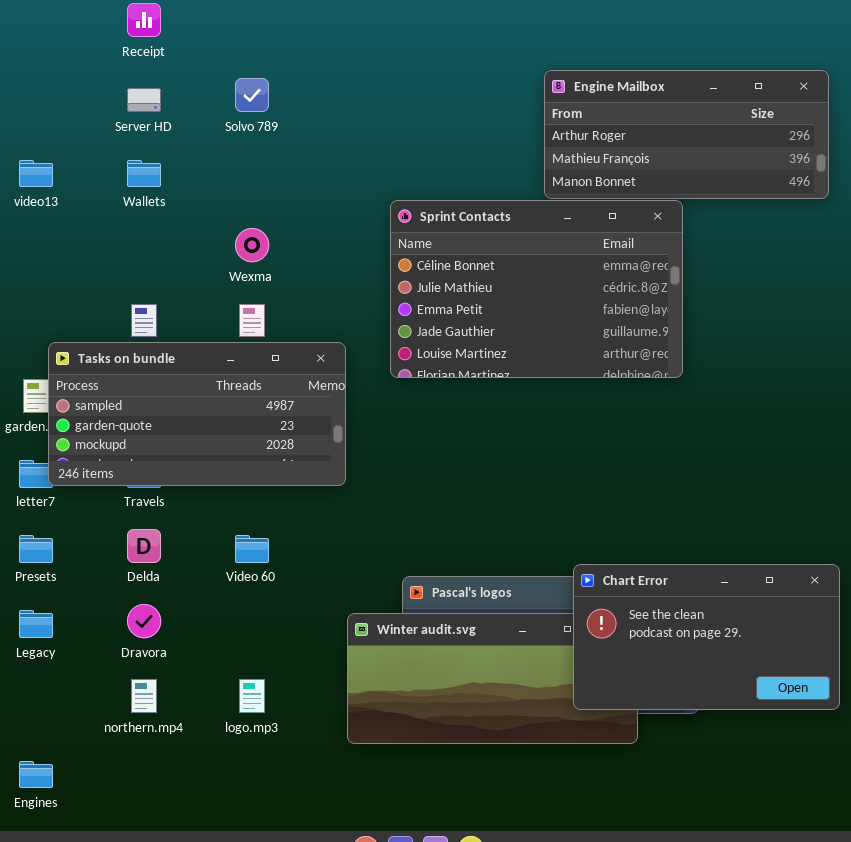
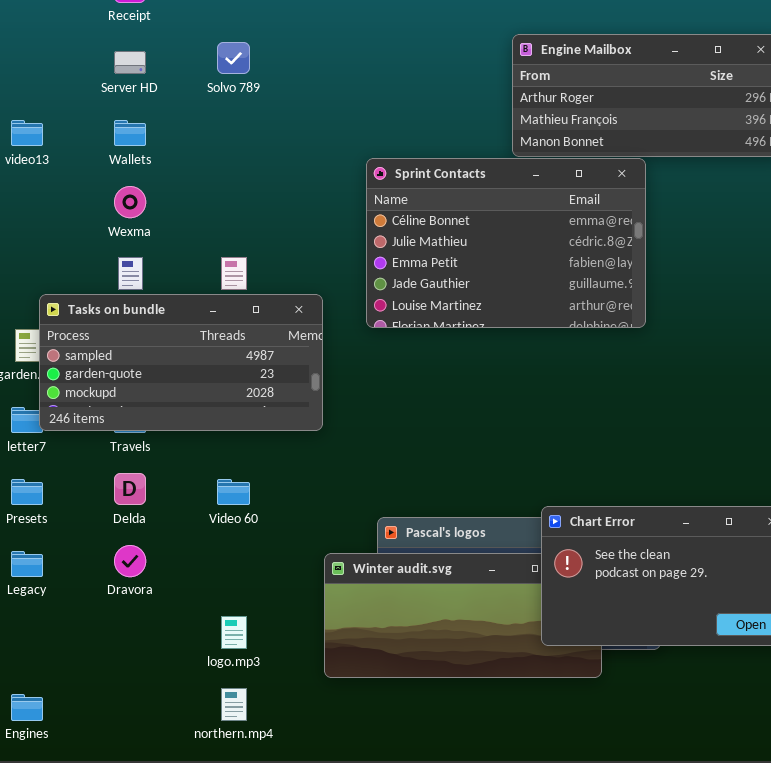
Wexma: [235,228,269,262] -> [114,186,146,218], moved
northern.mp4: [131,679,157,713] -> [221,688,247,721], moved

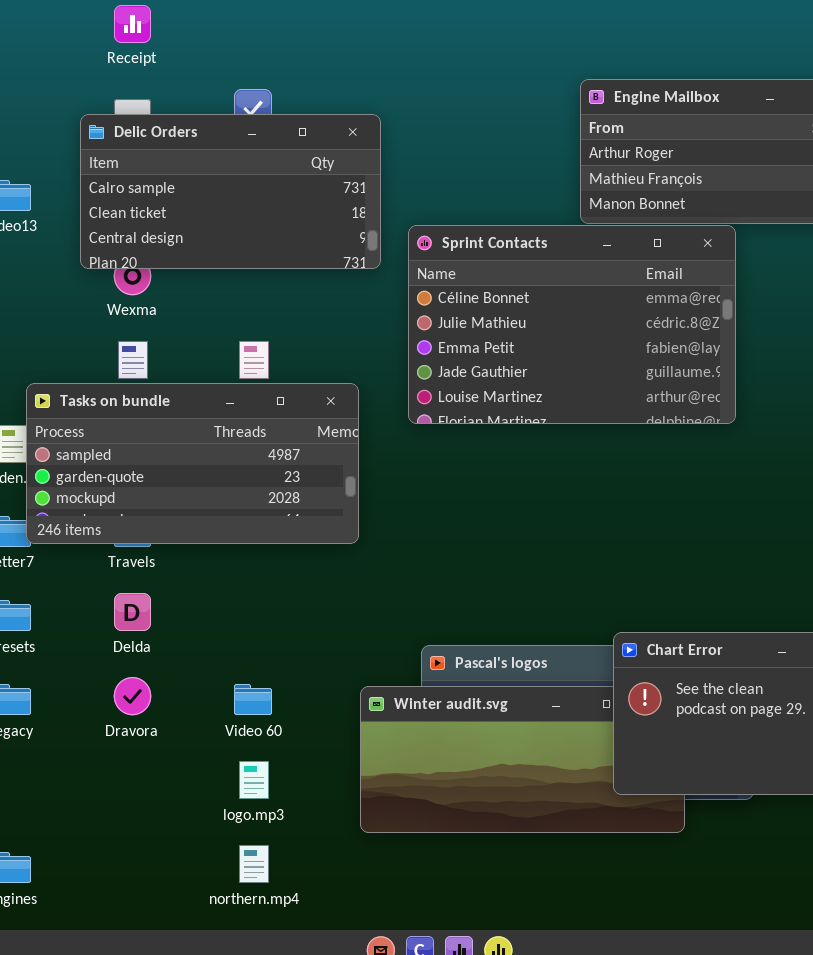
Delic Orders: none -> [80,114,381,269], opened
Video 60: [217,479,250,505] -> [234,684,272,715], moved

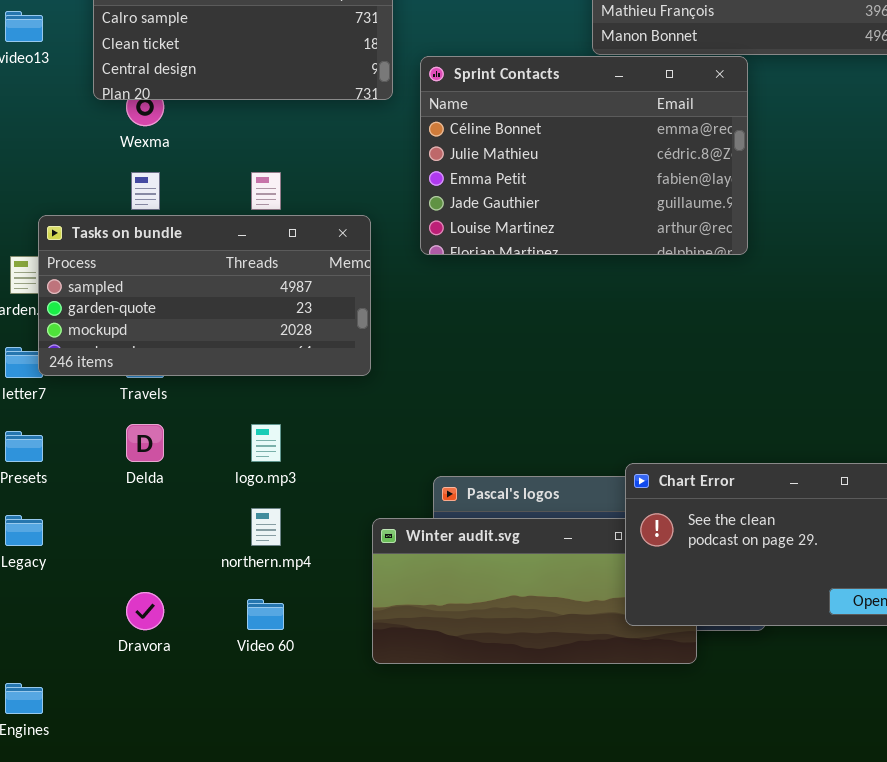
Dravora: [114,677,151,715] -> [126,592,164,630], moved
Video 60: [234,684,272,715] -> [247,599,284,630], moved
logo.mp3: [239,761,269,799] -> [251,424,281,462], moved
northern.mp4: [239,845,269,883] -> [251,508,281,546], moved

